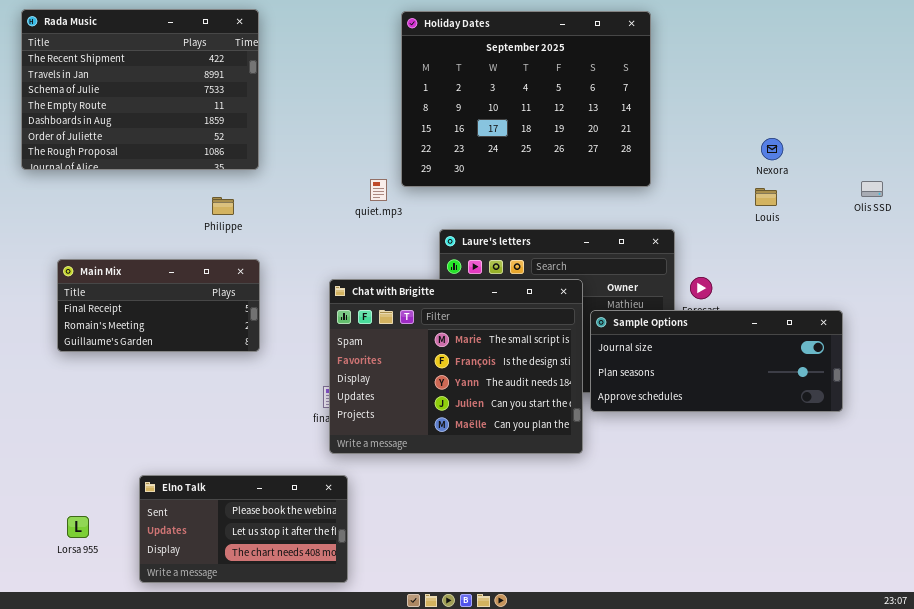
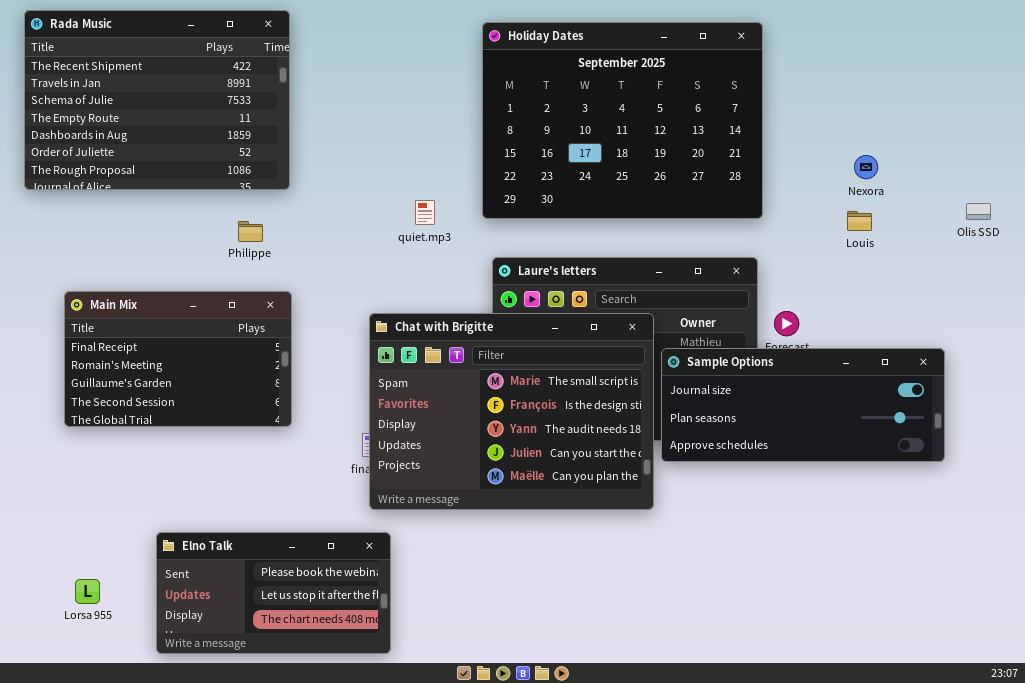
Holiday Dates: [401,11,651,187] -> [482,22,763,219], moved
Main Mix: [57,259,260,352] -> [64,291,292,427], resized

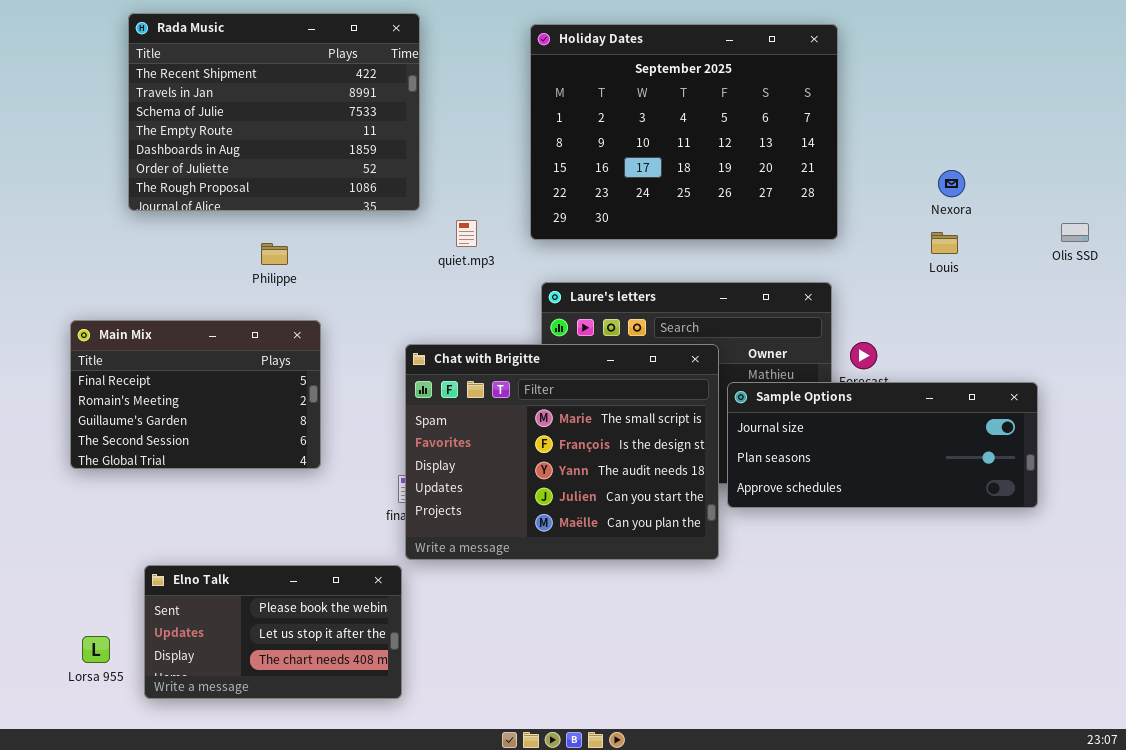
Rada Music: [24,10,290,190] -> [128,13,420,211], moved
Elno Talk: [156,532,391,654] -> [144,565,402,699], moved

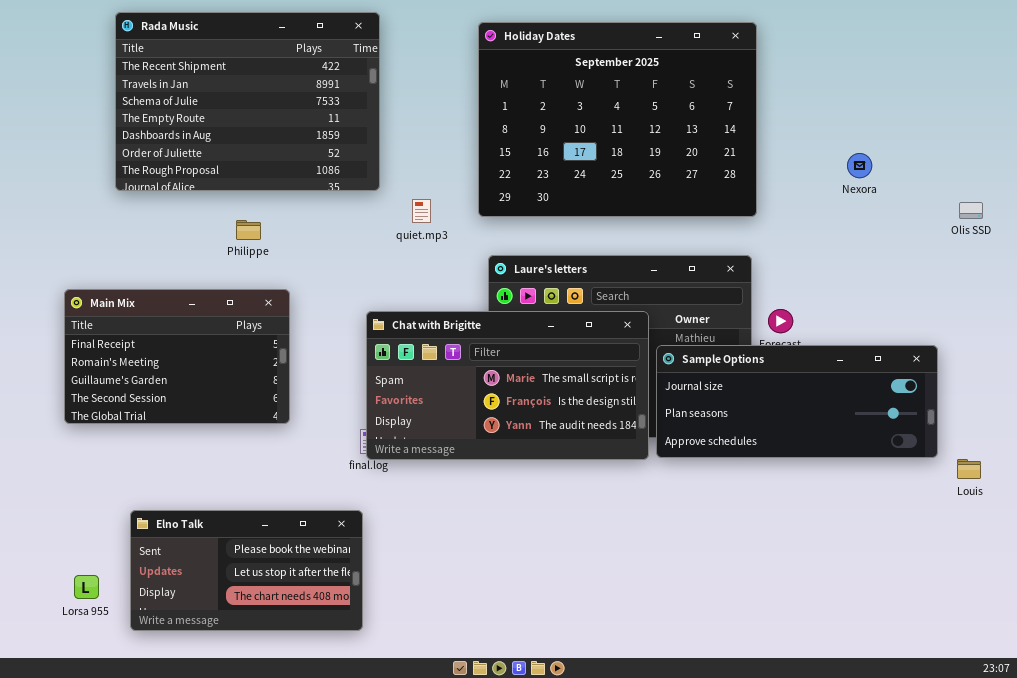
Louis: [931,232,958,254] -> [957,459,981,479], moved
Chat with Brigitte: [405,344,719,560] -> [366,311,649,460], resized

